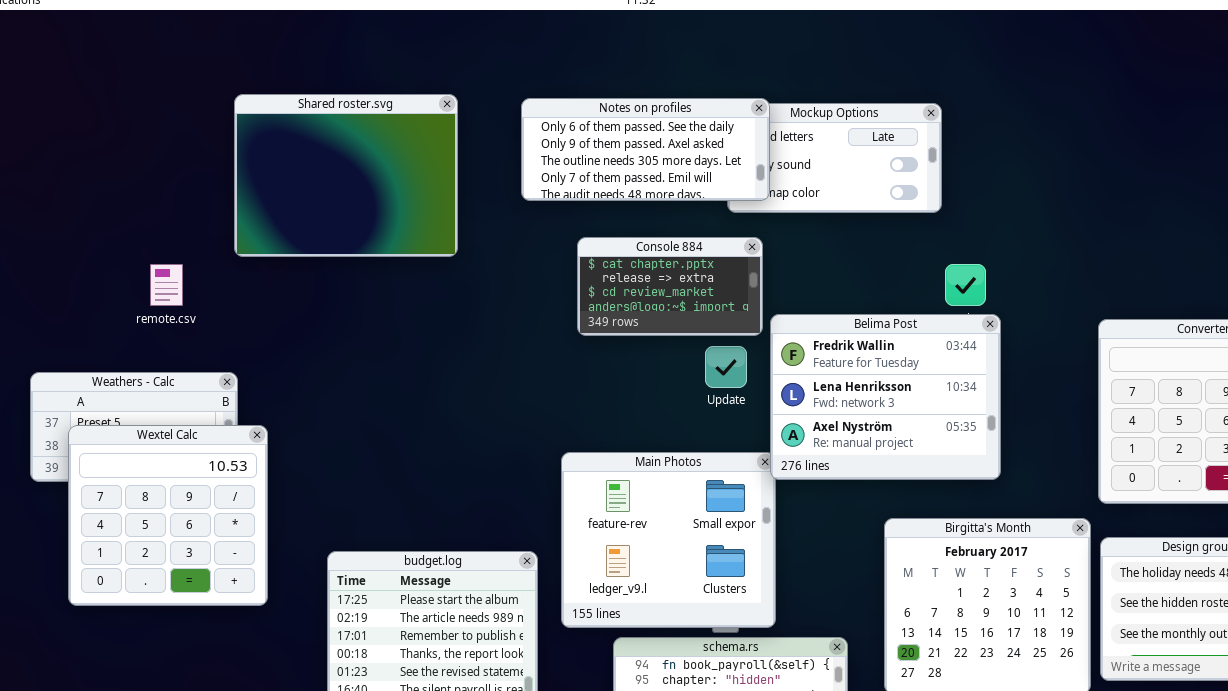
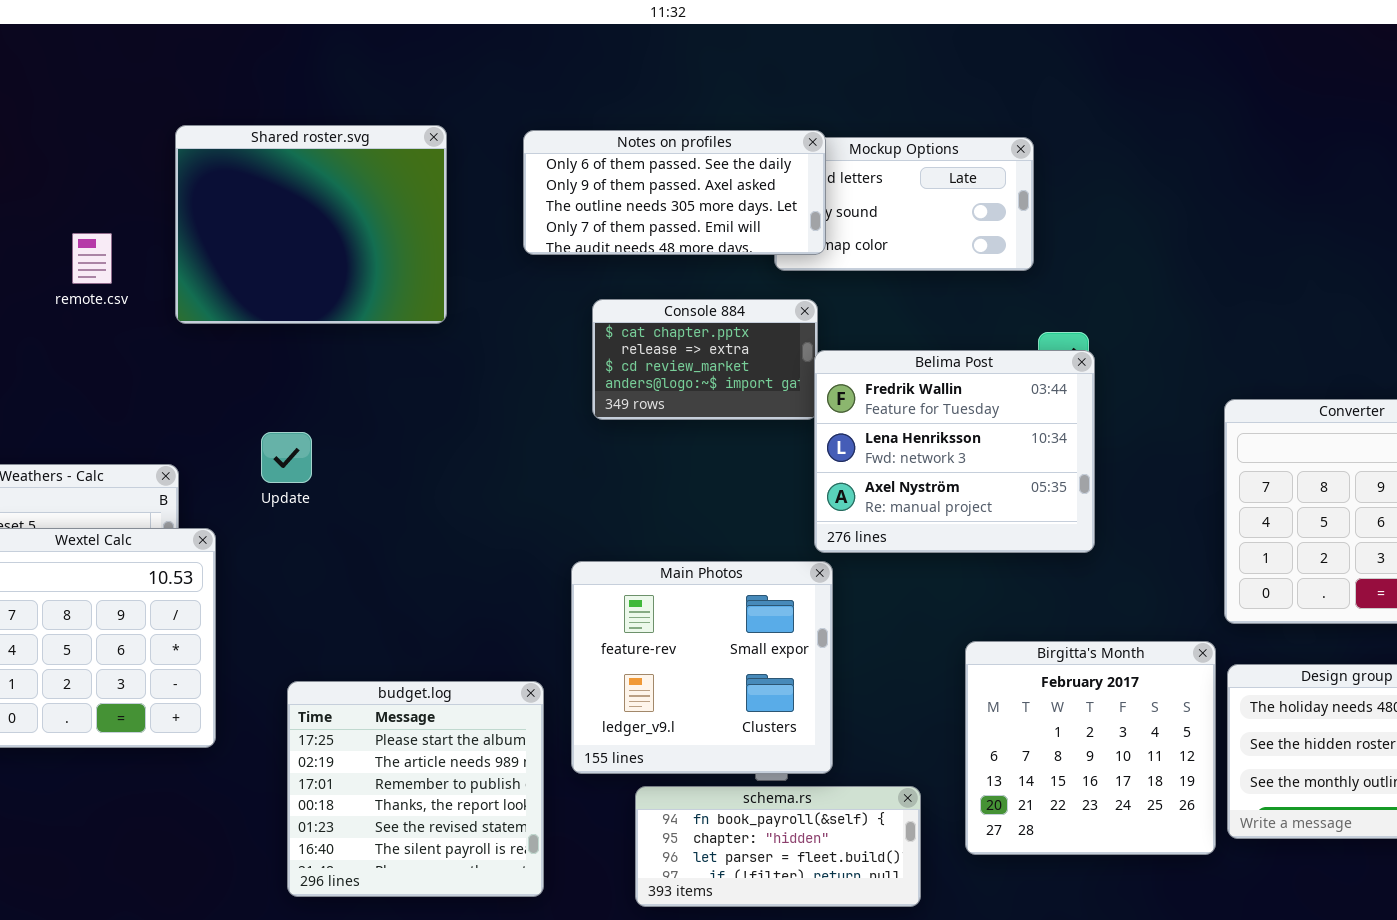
remote.csv: [150,264,183,306] -> [72,233,112,284], moved
Belima Post: [770,314,1001,480] -> [814,350,1095,553], moved
Update: [705,346,747,388] -> [261,432,312,483], moved

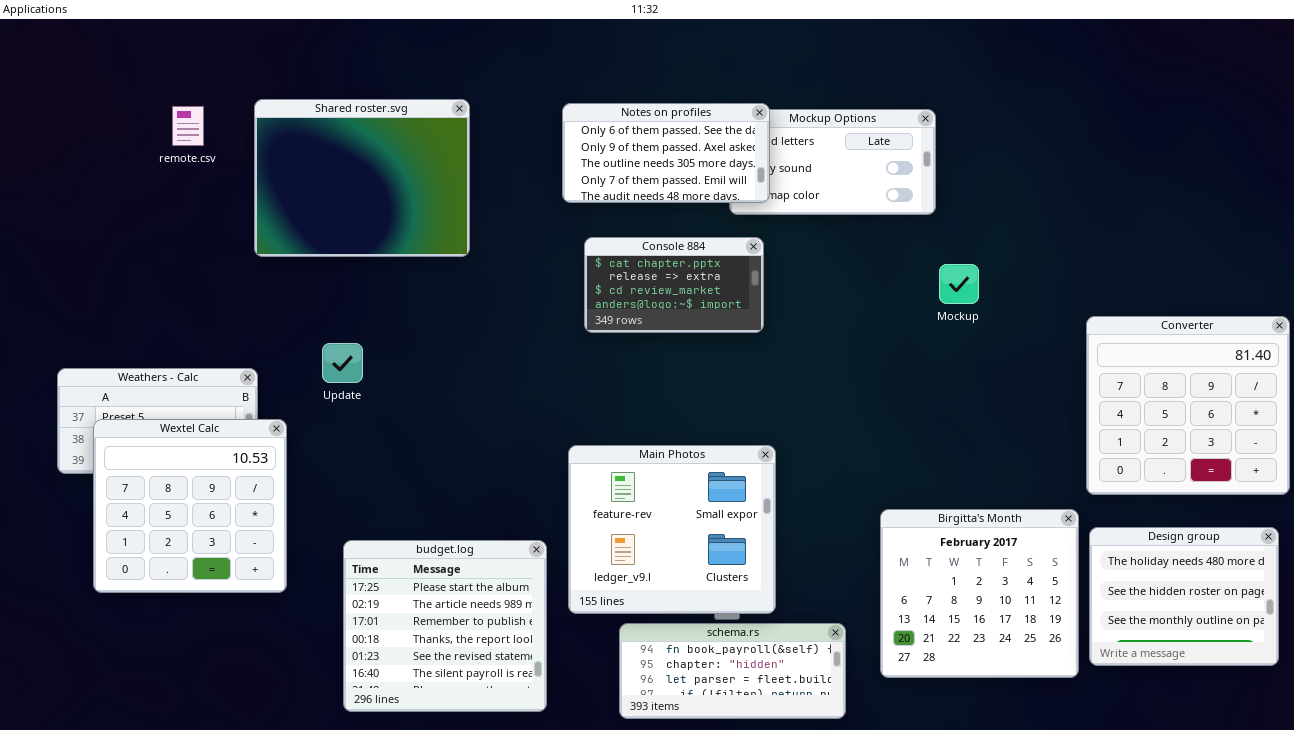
Notes on profiles: [523,130,826,255] -> [562,103,770,203], resized
remote.csv: [72,233,112,284] -> [172,106,204,146], moved
Belima Post: [814,350,1095,553] -> none, closed

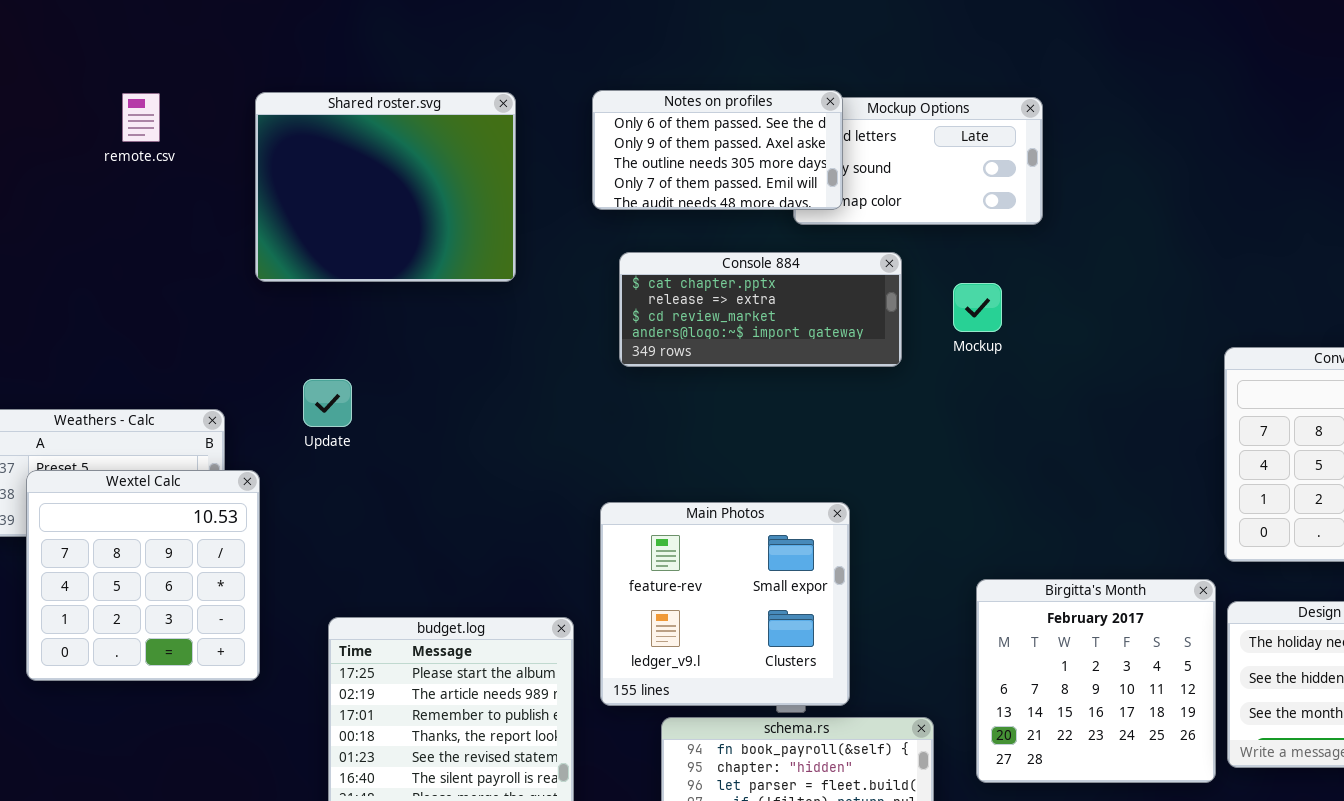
Shared roster.svg: [254,99,470,257] -> [255,92,516,282], moved
Console 884: [584,237,764,333] -> [619,252,902,367], resized
Mockup: [939,264,979,304] -> [953,283,1002,332], moved

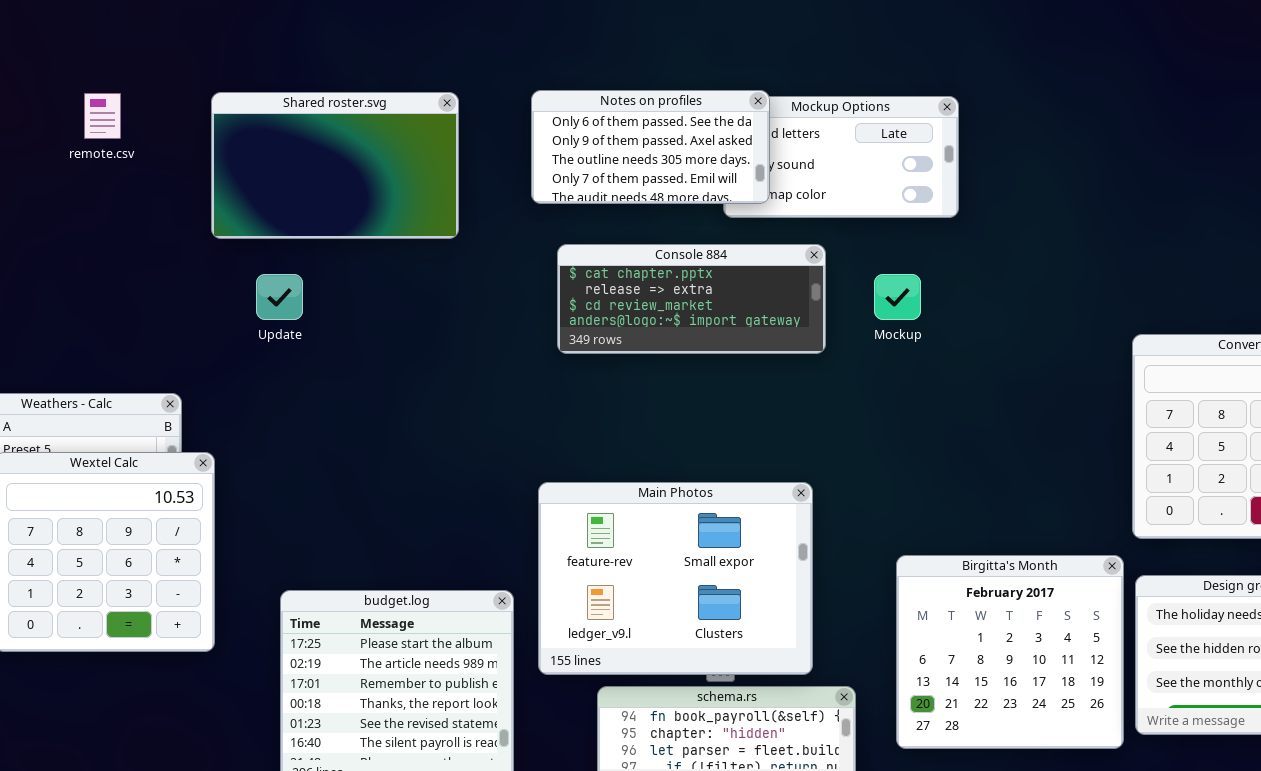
Shared roster.svg: [255,92,516,282] -> [211,92,459,239], resized
Update: [303,379,352,427] -> [256,274,303,320], moved
Main Photos: [600,502,850,706] -> [538,482,813,675], resized

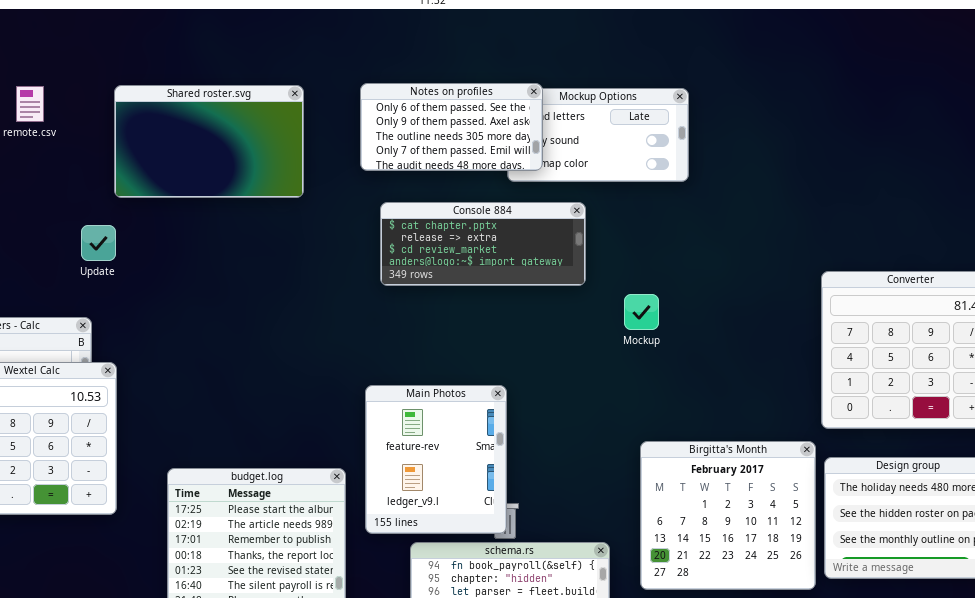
Update: [256,274,303,320] -> [81,225,116,261], moved
Mockup: [874,274,921,320] -> [624,294,659,330], moved
Main Photos: [538,482,813,675] -> [365,385,507,534], resized

